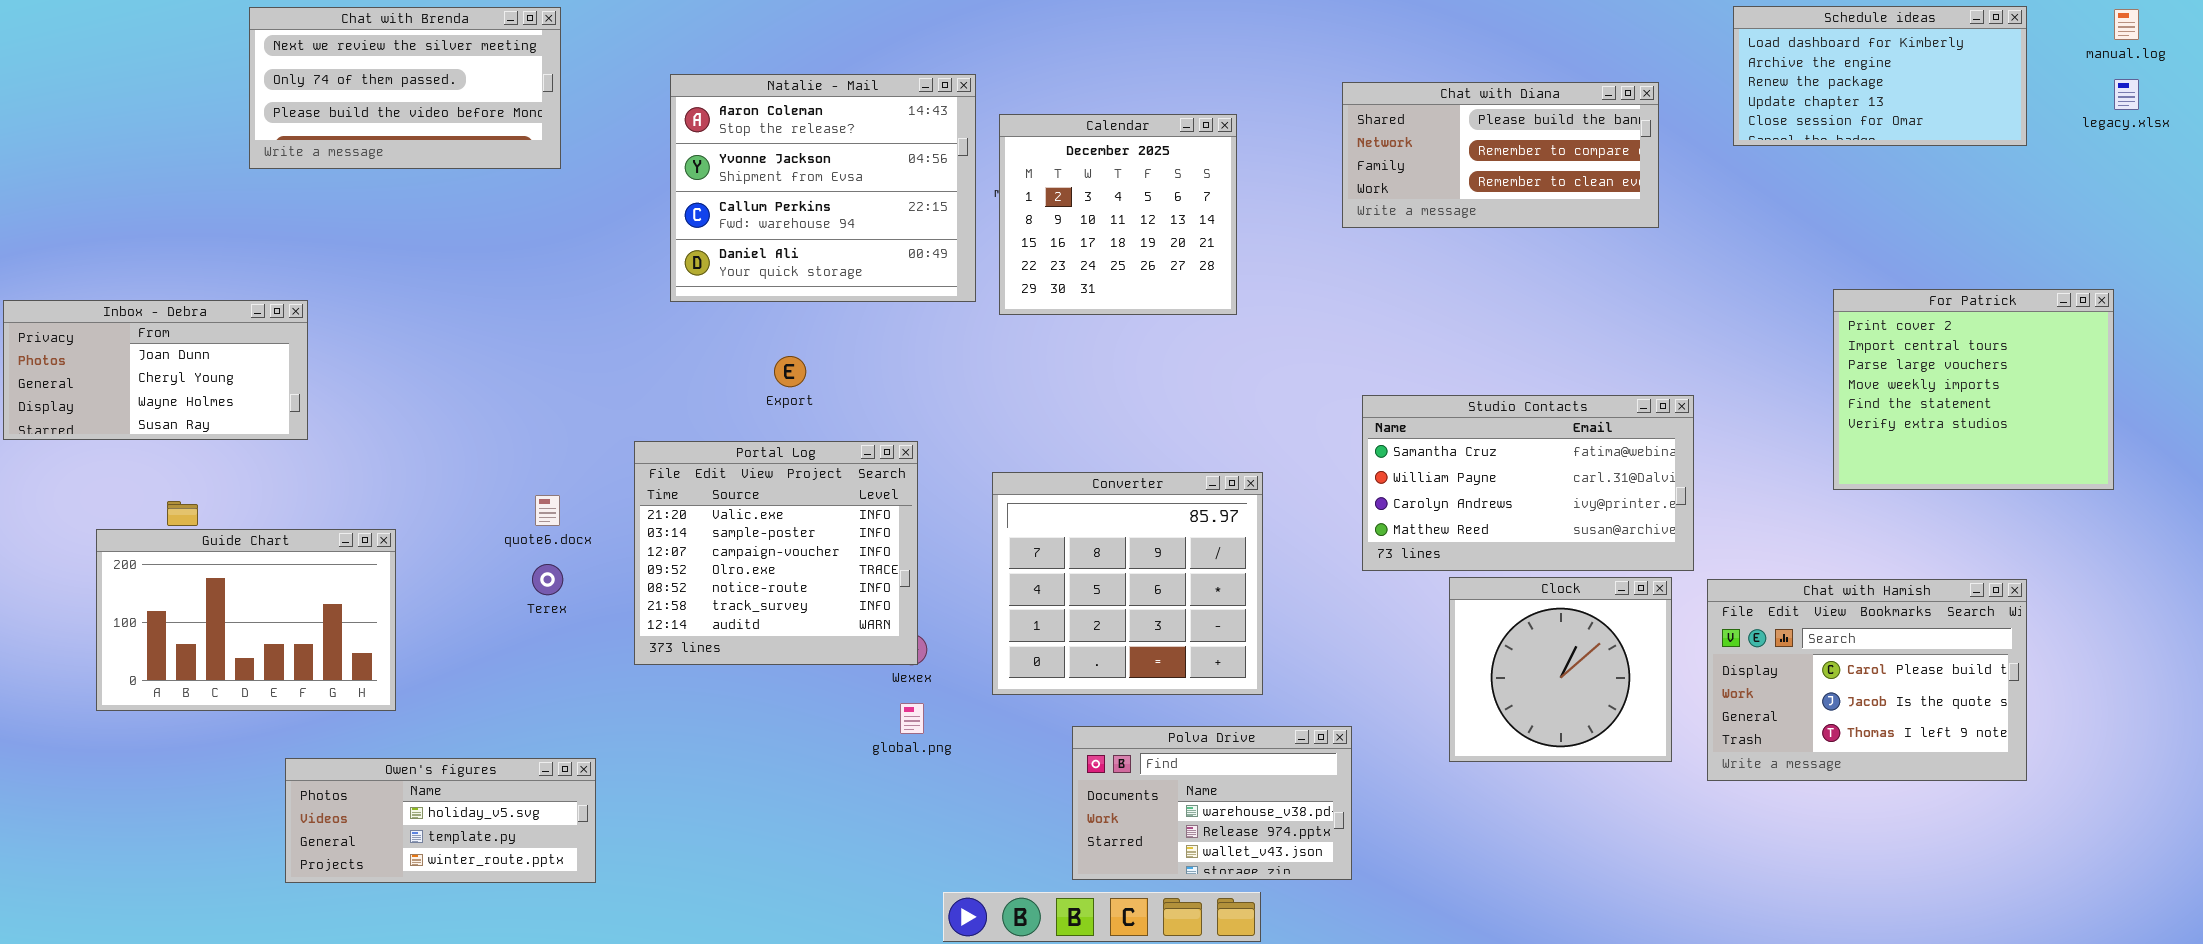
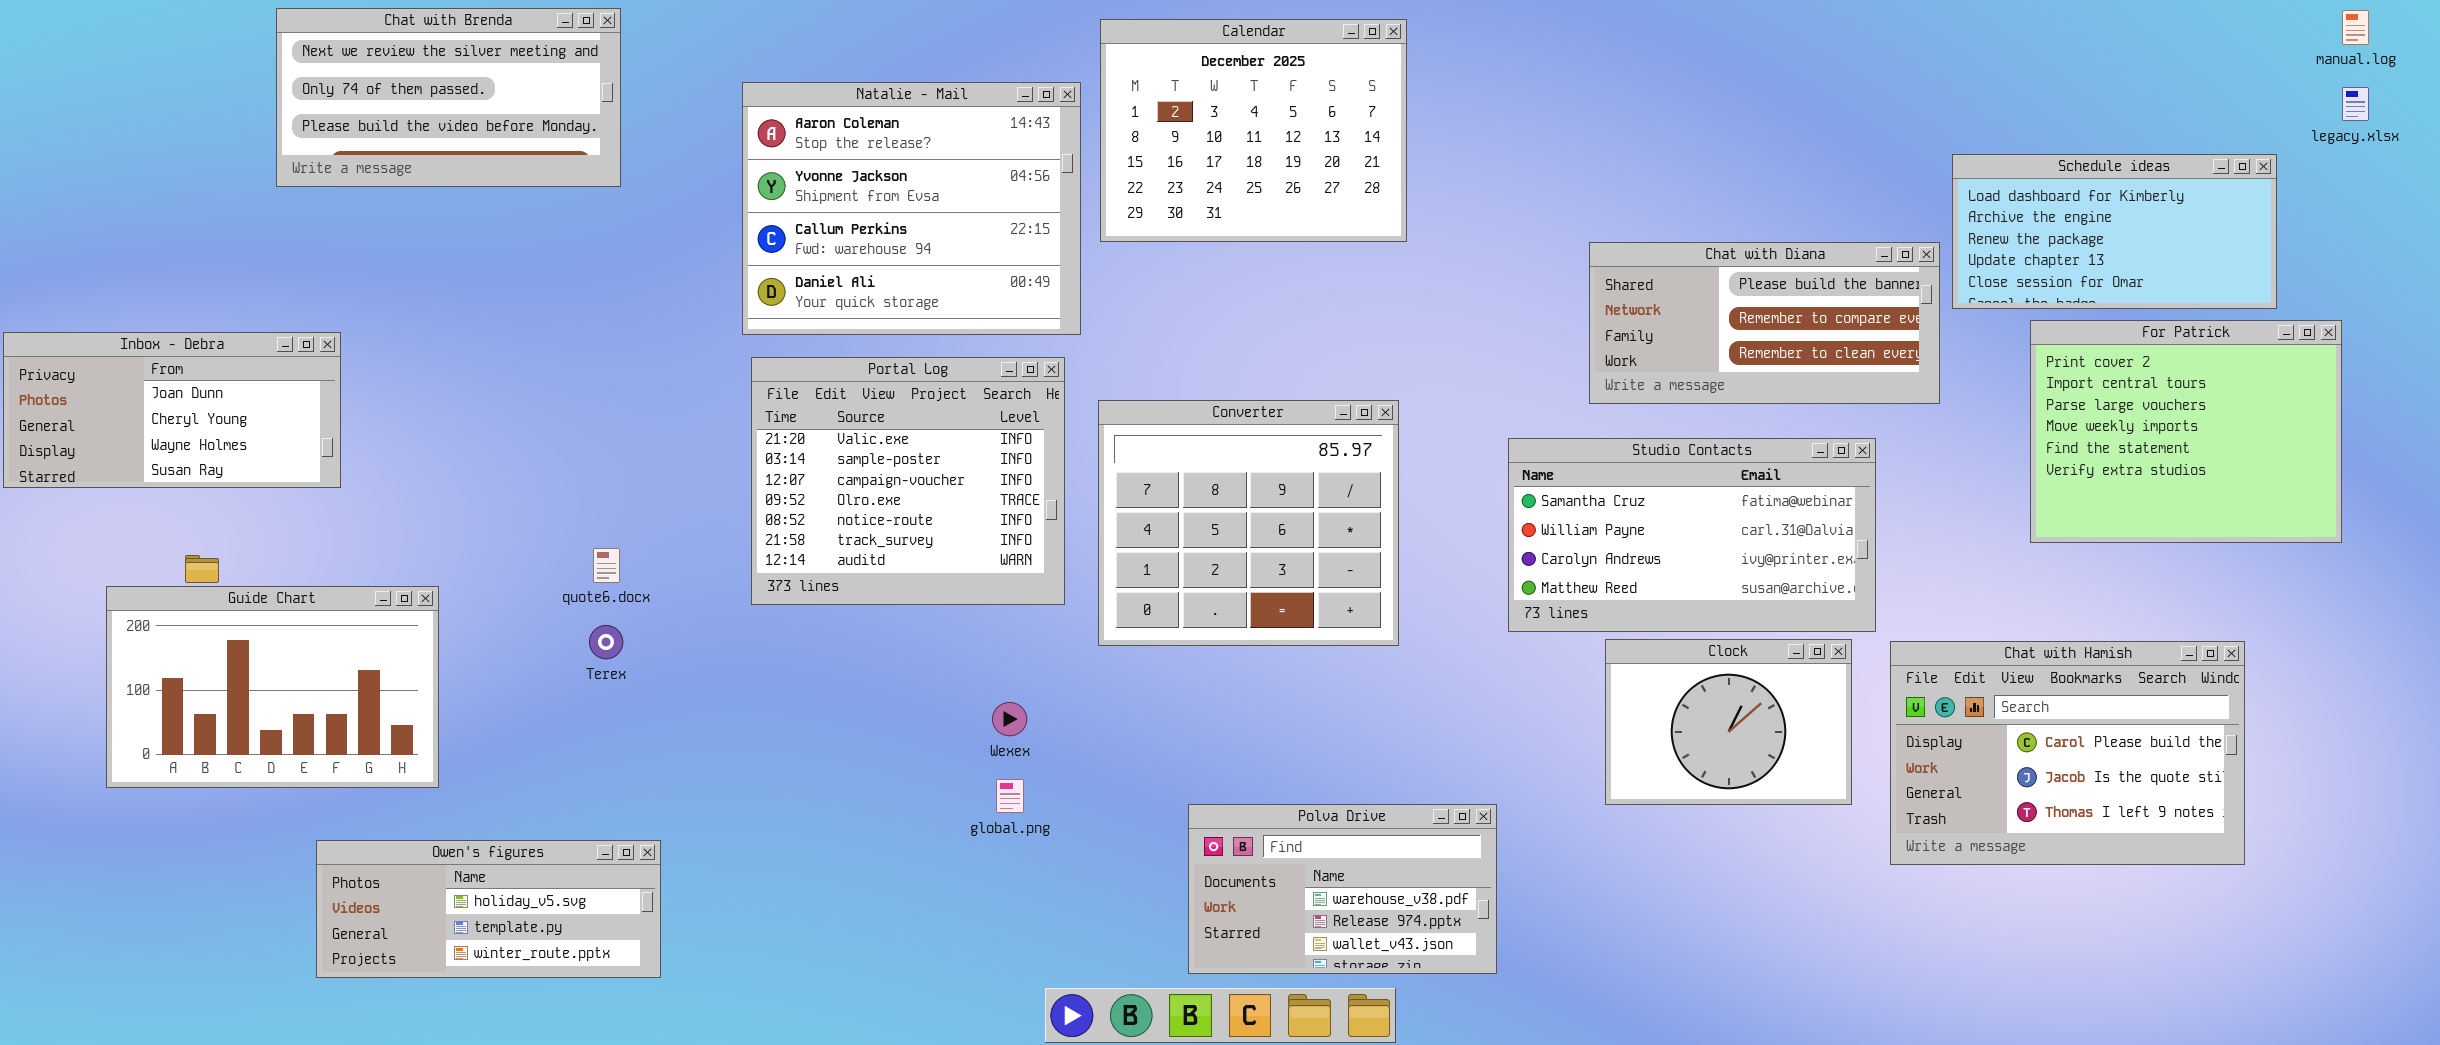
Schedule ideas: [1733,6,2027,146] -> [1952,154,2277,309], moved
Chat with Diana: [1342,82,1659,228] -> [1589,242,1940,404], moved
Calendar: [999,114,1237,315] -> [1100,19,1407,242], moved, resized
Portal Log: [634,441,918,665] -> [751,357,1065,605], moved
Converter: [992,472,1263,695] -> [1098,400,1399,646], moved
Clock: [1449,577,1672,762] -> [1605,639,1852,805], resized

